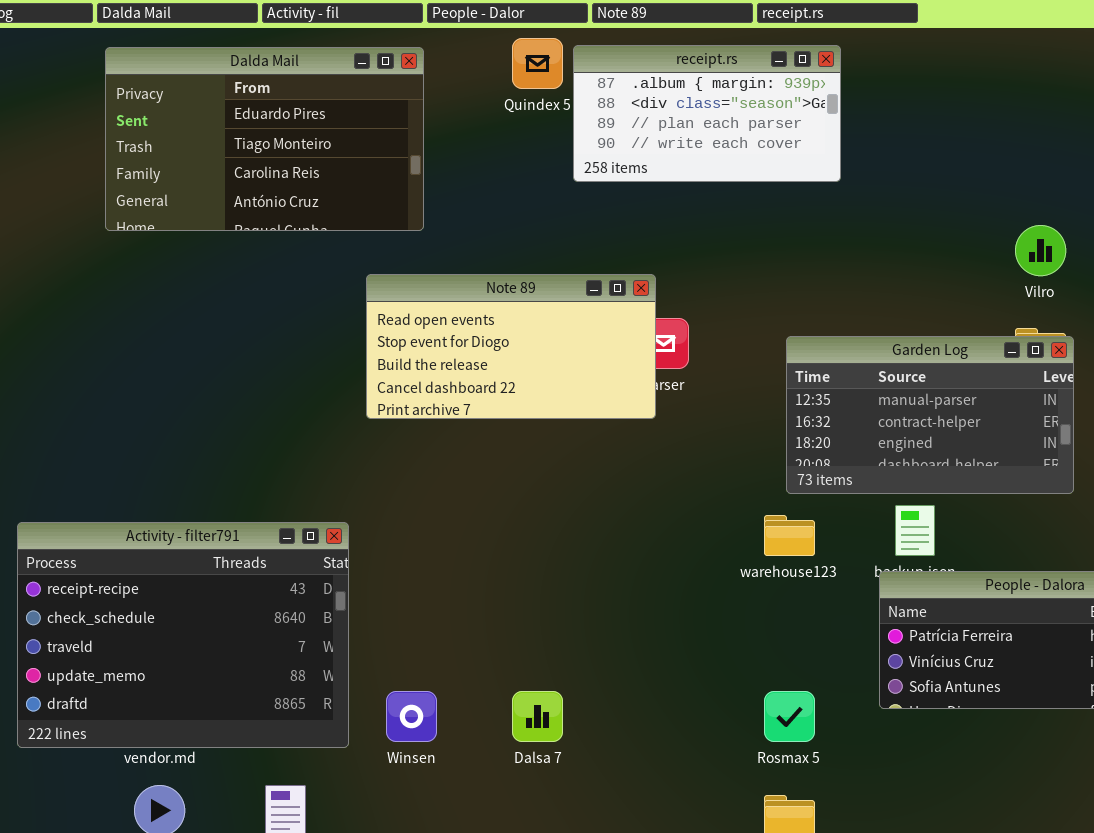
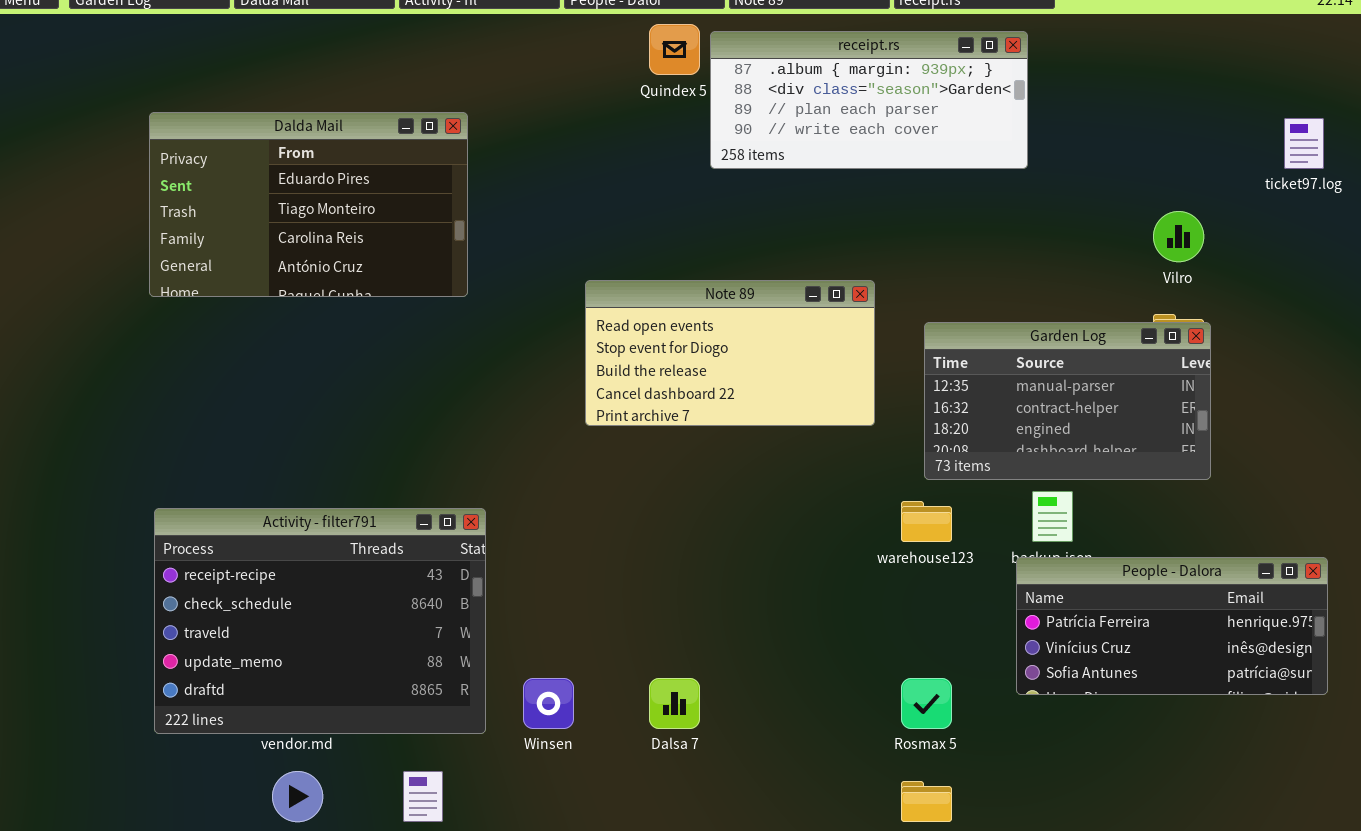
receipt.rs: [573,45,841,182] -> [710,31,1028,169], resized
Dalda Mail: [105,47,424,231] -> [149,112,468,297], moved
Note 89: [366,274,656,419] -> [585,280,875,426], moved

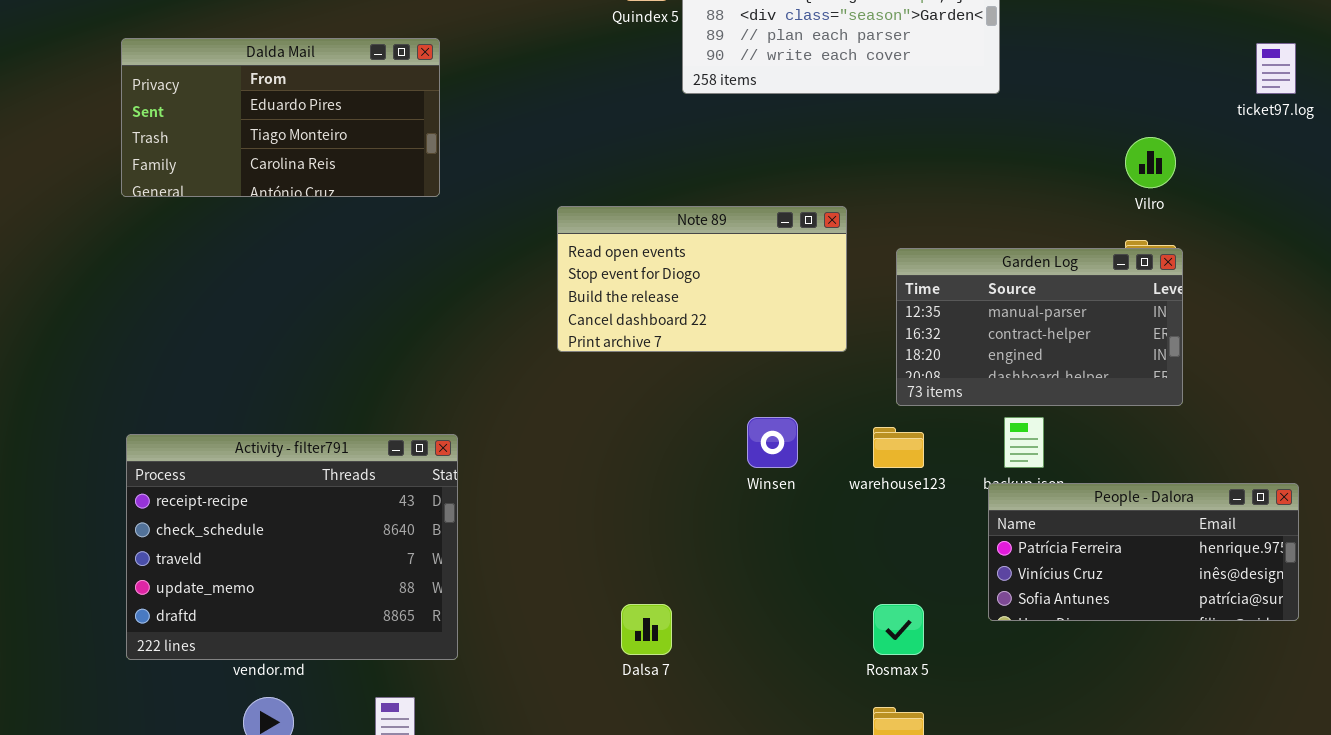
Dalda Mail: [149,112,468,297] -> [121,38,440,197], resized
Winsen: [523,678,574,729] -> [747,417,798,468], moved

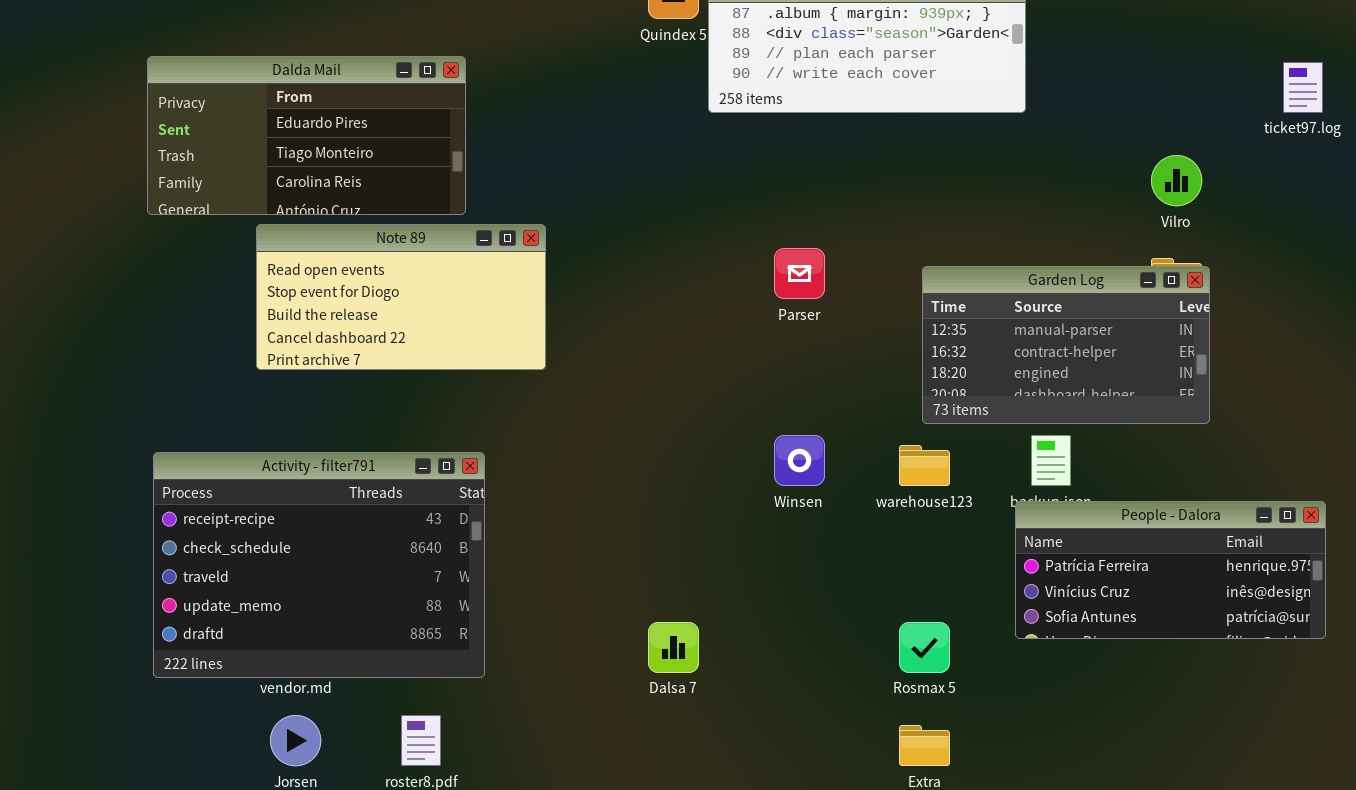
Note 89: [557,206,847,352] -> [256,224,546,370], moved

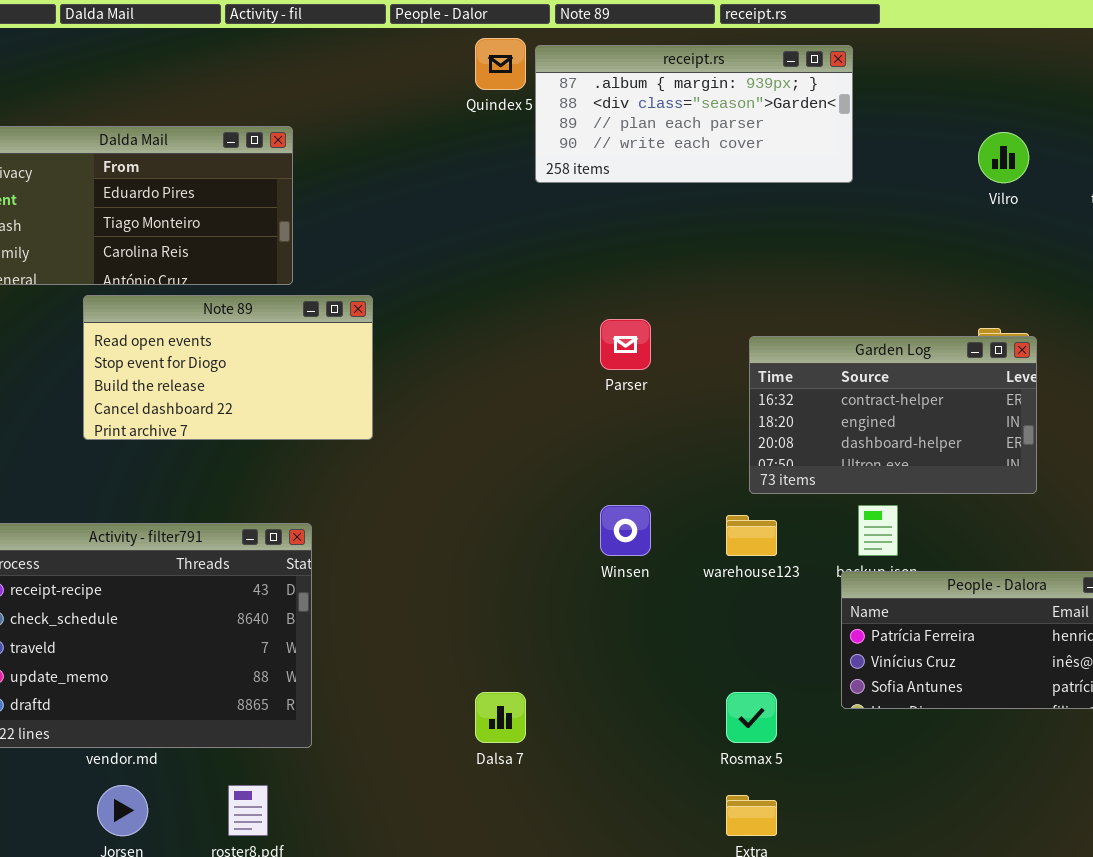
Vilro: [1151,155,1202,206] -> [978,132,1029,183], moved
Garden Log: [922,266,1210,424] -> [749,336,1037,494], scrolled down 1 row

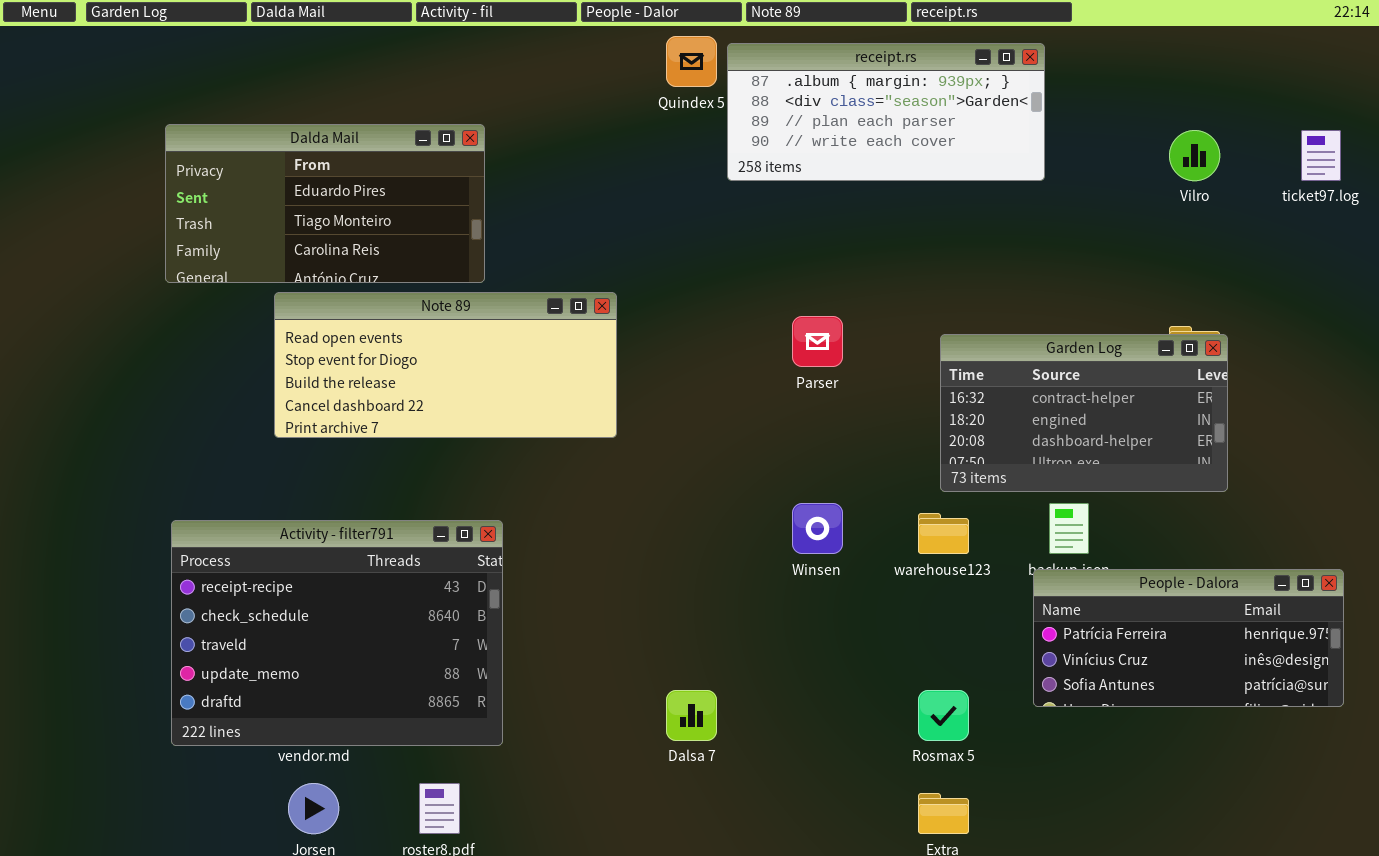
Note 89: [83,295,373,440] -> [274,292,617,438], resized

